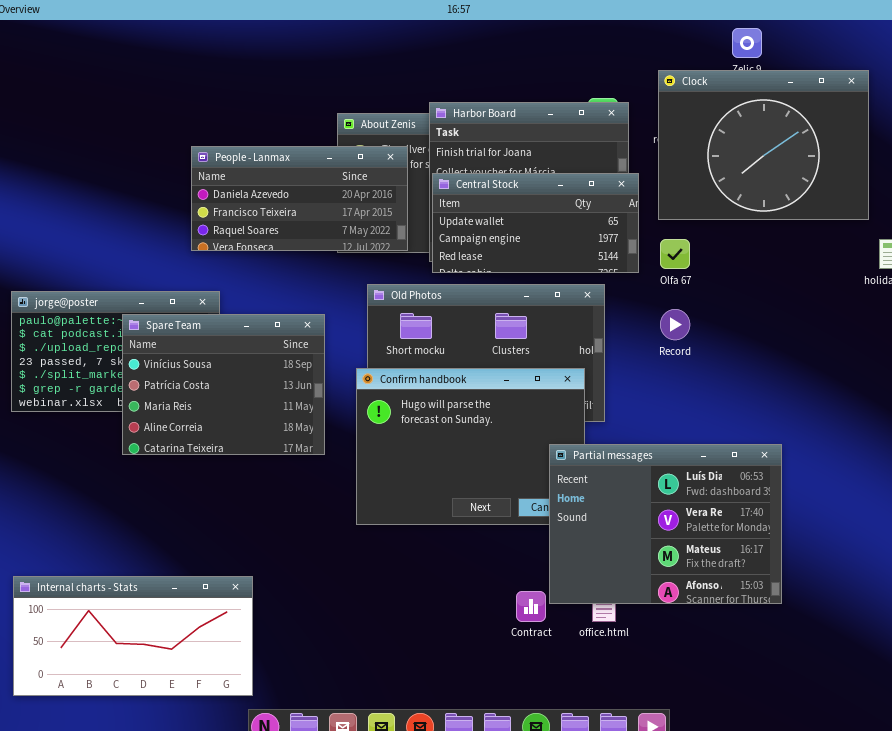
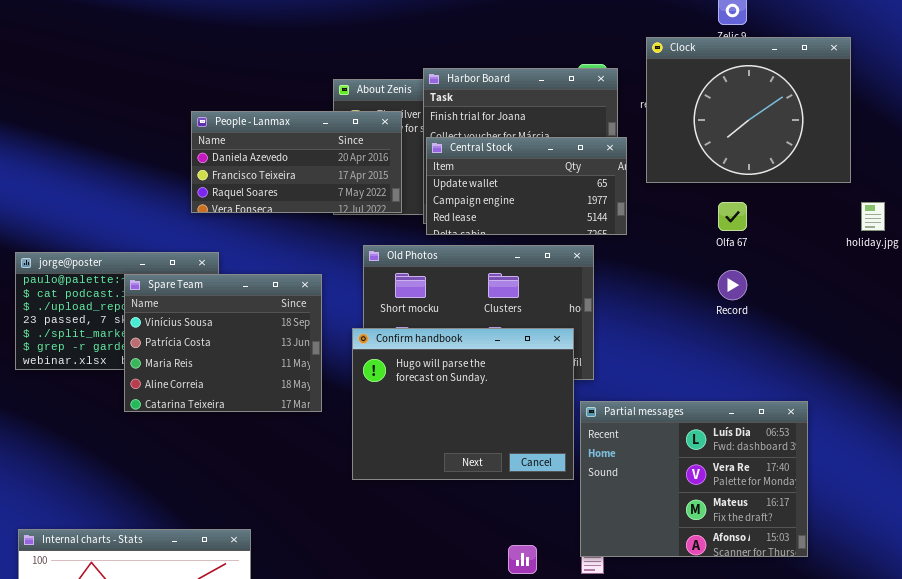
Olfa 67: [660,239,690,269] -> [718,202,747,231], moved
Record: [660,309,690,340] -> [718,270,747,300], moved
Partial messages: [549,444,782,604] -> [580,401,808,557], moved

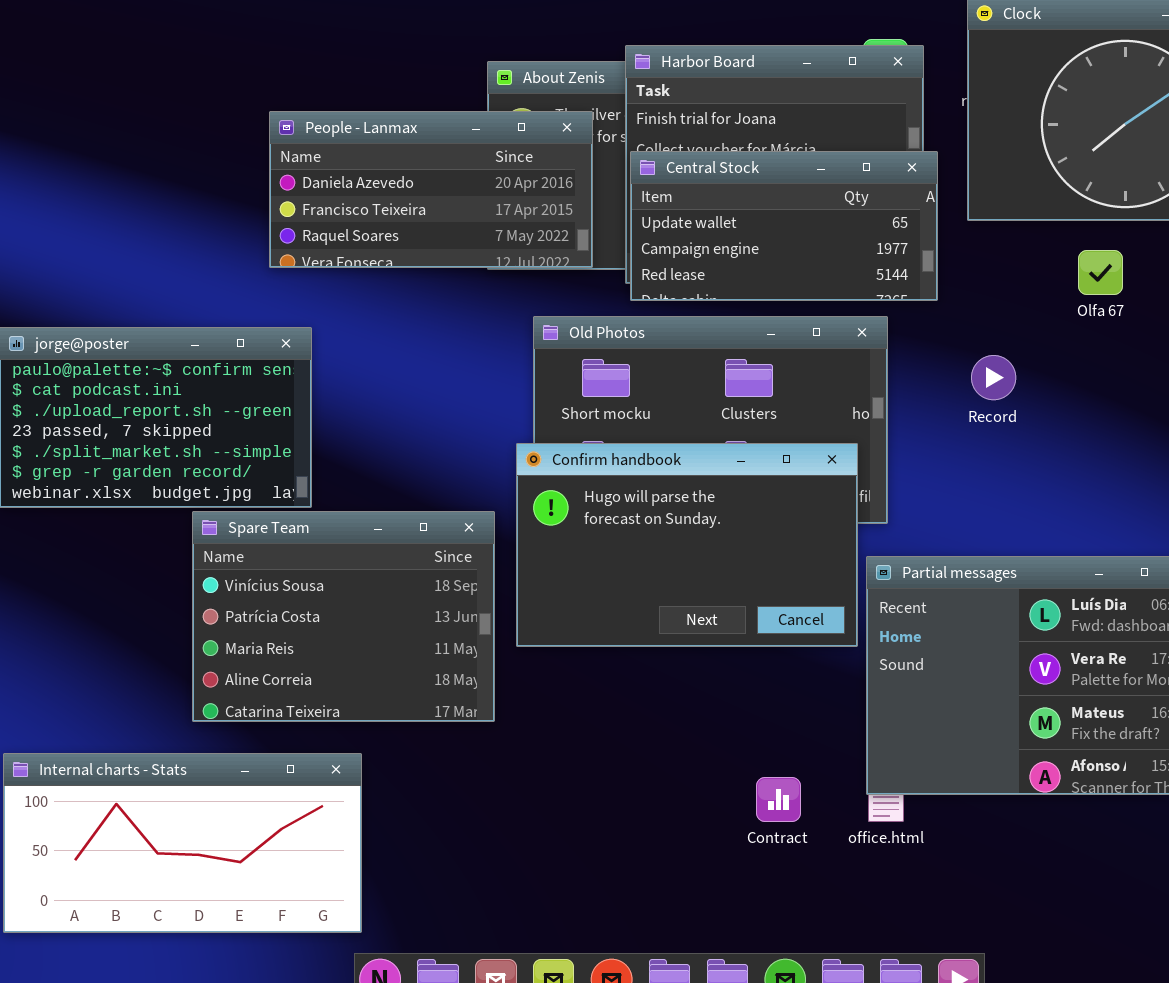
Record: [718,270,747,300] -> [971,355,1016,400], moved
Spare Team: [124,274,322,412] -> [192,511,495,722], moved
Confirm handbook: [352,328,574,480] -> [516,443,858,647], resized

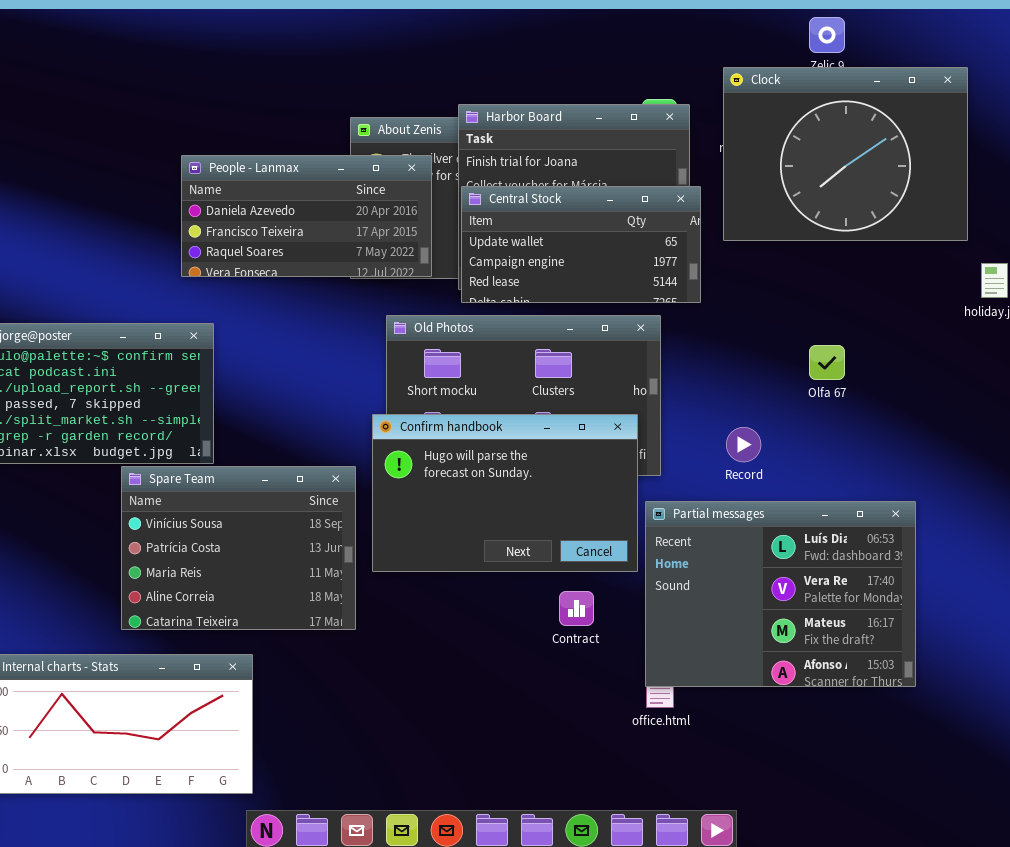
Olfa 67: [1078,250,1123,295] -> [809,345,845,380], moved
Record: [971,355,1016,400] -> [726,427,761,462], moved
Contract: [756,777,801,822] -> [559,591,594,626], moved

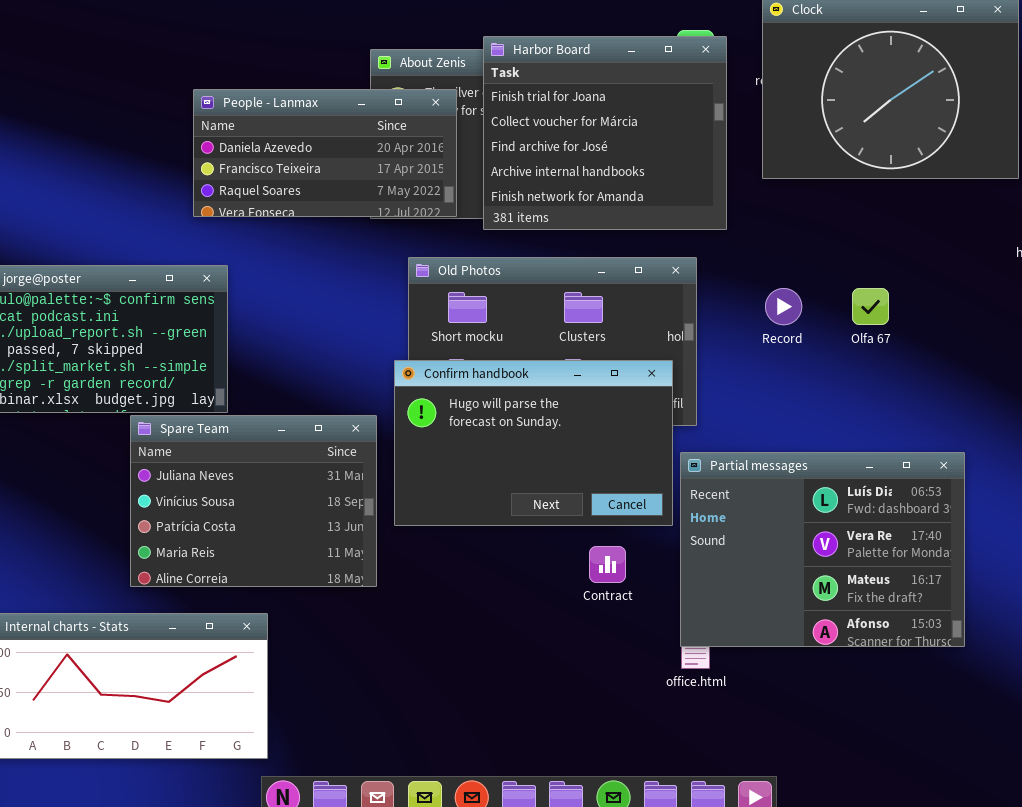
Central Stock: [461,186,701,303] -> none, closed
Record: [726,427,761,462] -> [765,288,802,325], moved
Spare Team: [121,466,356,630] -> [130,415,377,587], scrolled up 1 row

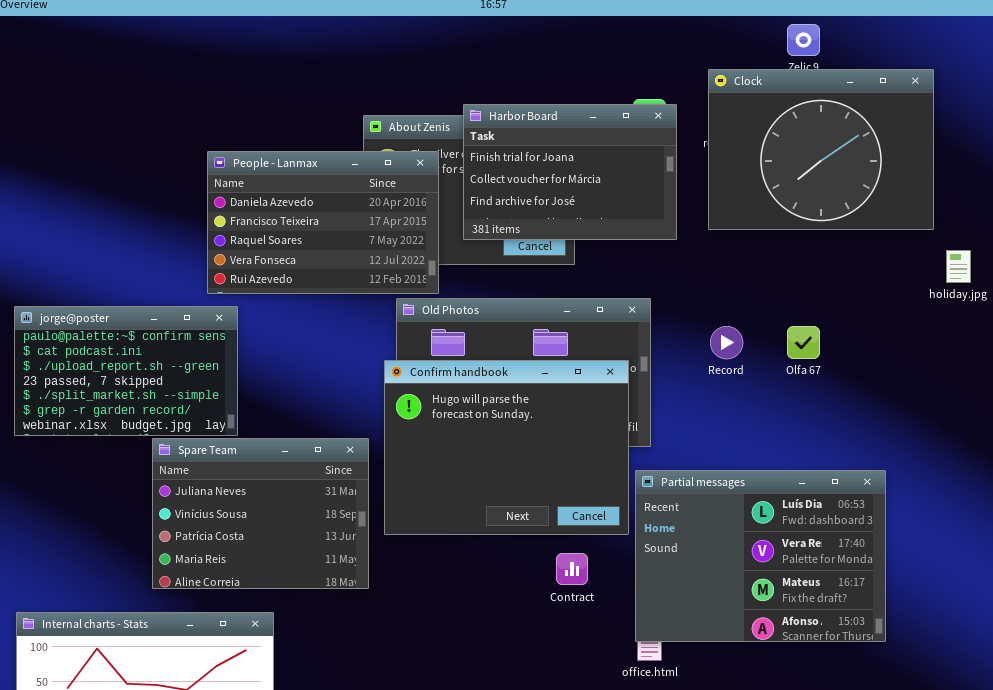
Harbor Board: [483,36,727,230] -> [463,104,677,240], resized
People - Lanmax: [193,89,457,217] -> [207,151,439,294], resized
Confirm handbook: [394,360,673,526] -> [384,360,629,535], resized

